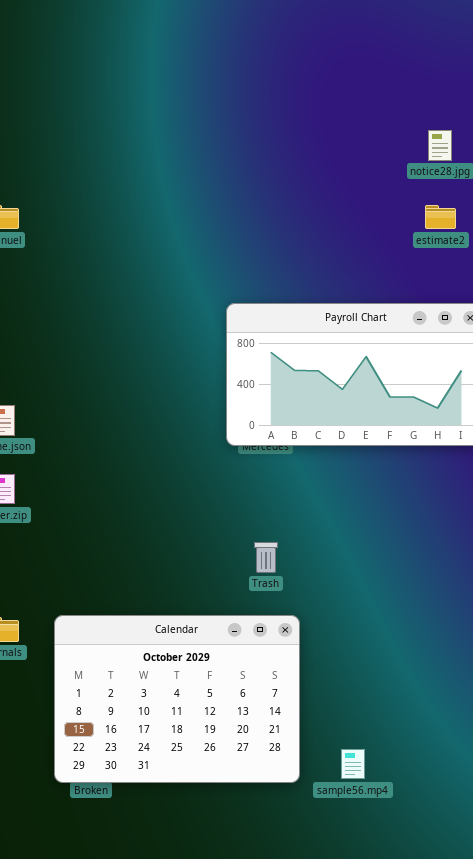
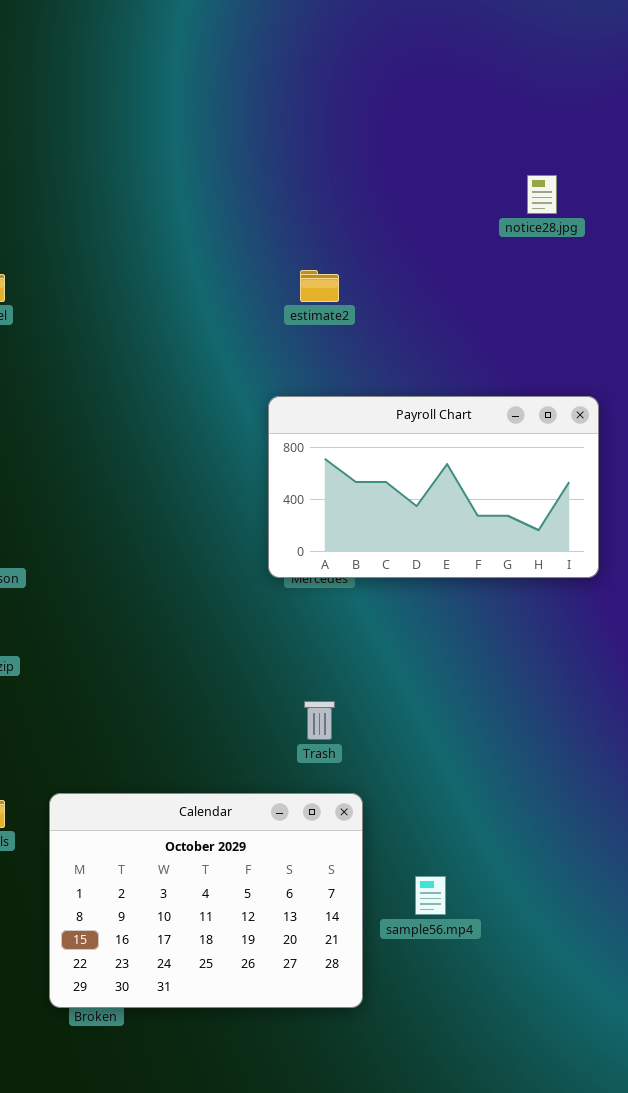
estimate2: [425,205,456,229] -> [300,270,339,302], moved
sample56.mp4: [341,749,365,779] -> [415,876,446,915], moved

